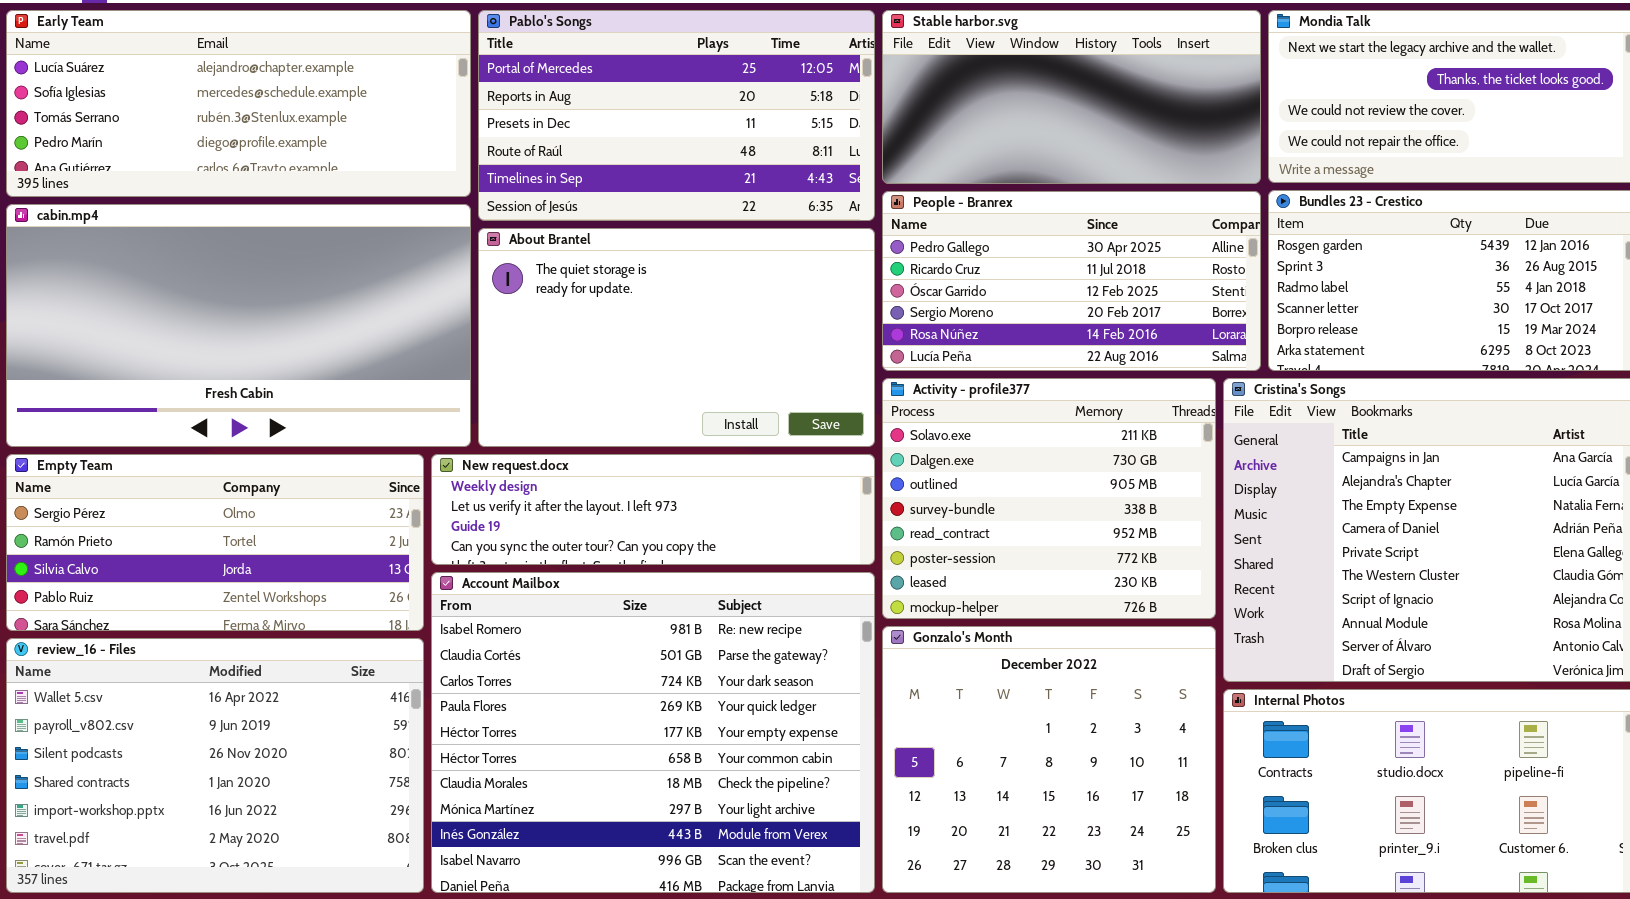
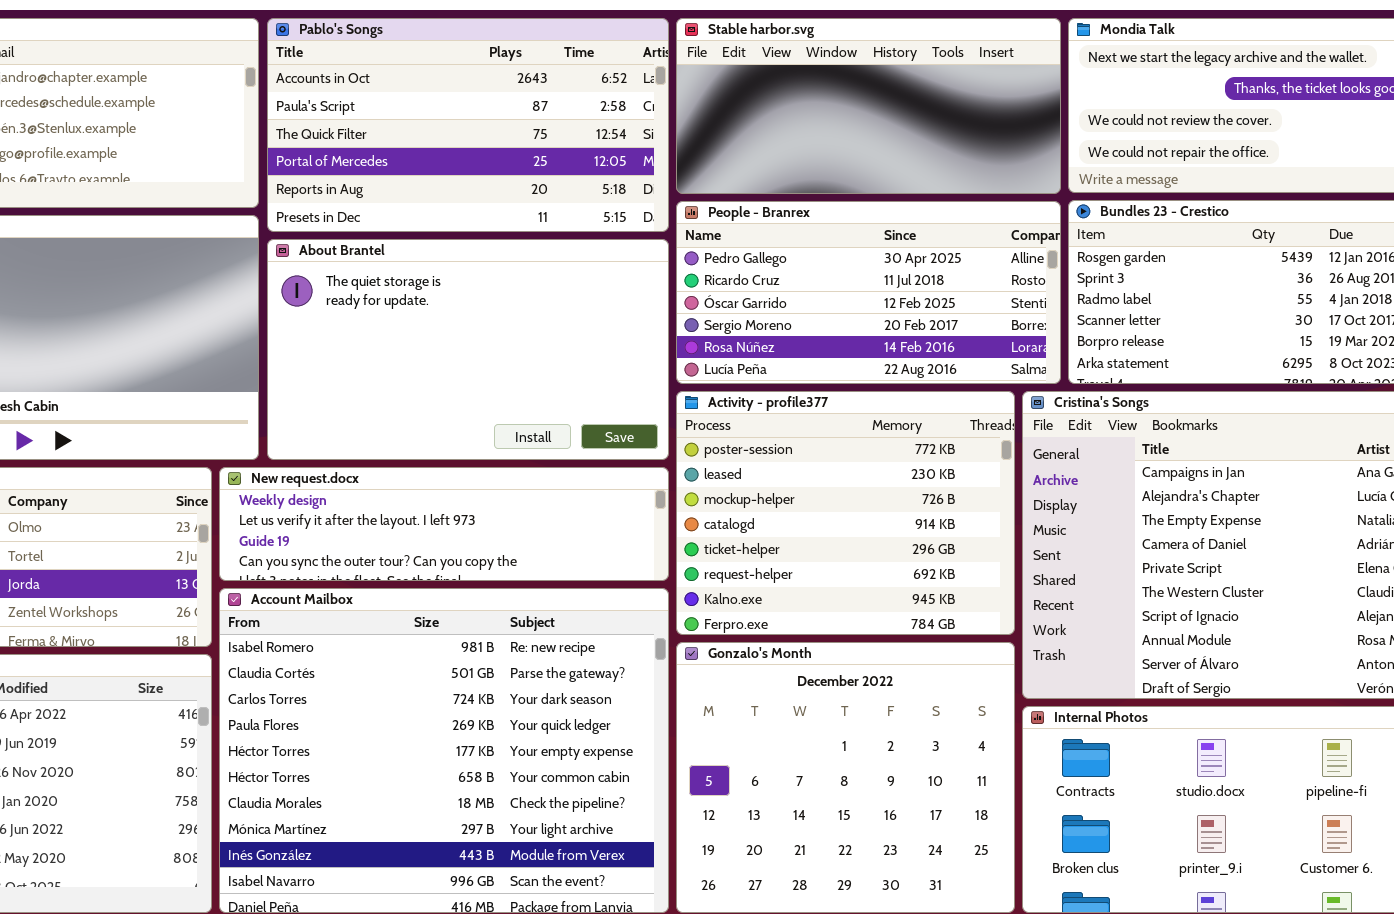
Pablo's Songs: [478,10,875,221] -> [267,18,669,232], scrolled up 3 rows
Activity - profile377: [882,378,1216,619] -> [676,391,1015,635], scrolled down 5 rows

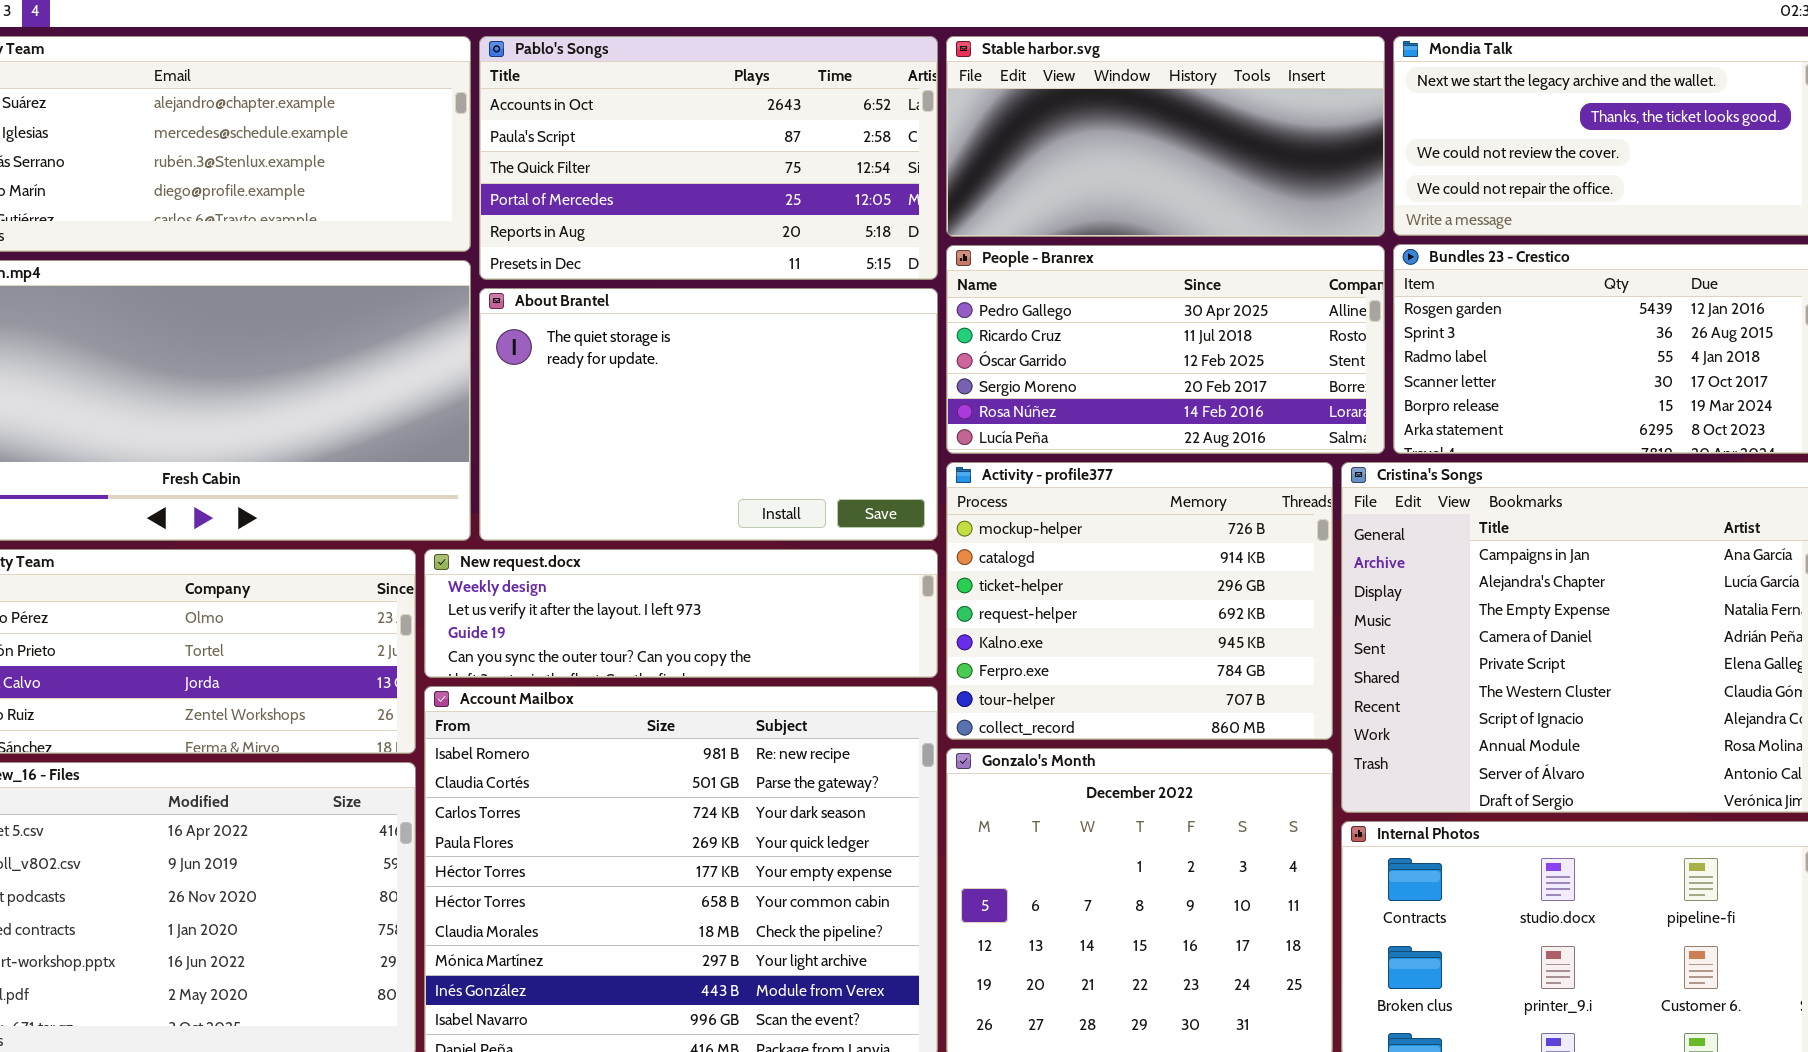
Activity - profile377: [676,391,1015,635] -> [946,462,1333,740], scrolled down 2 rows

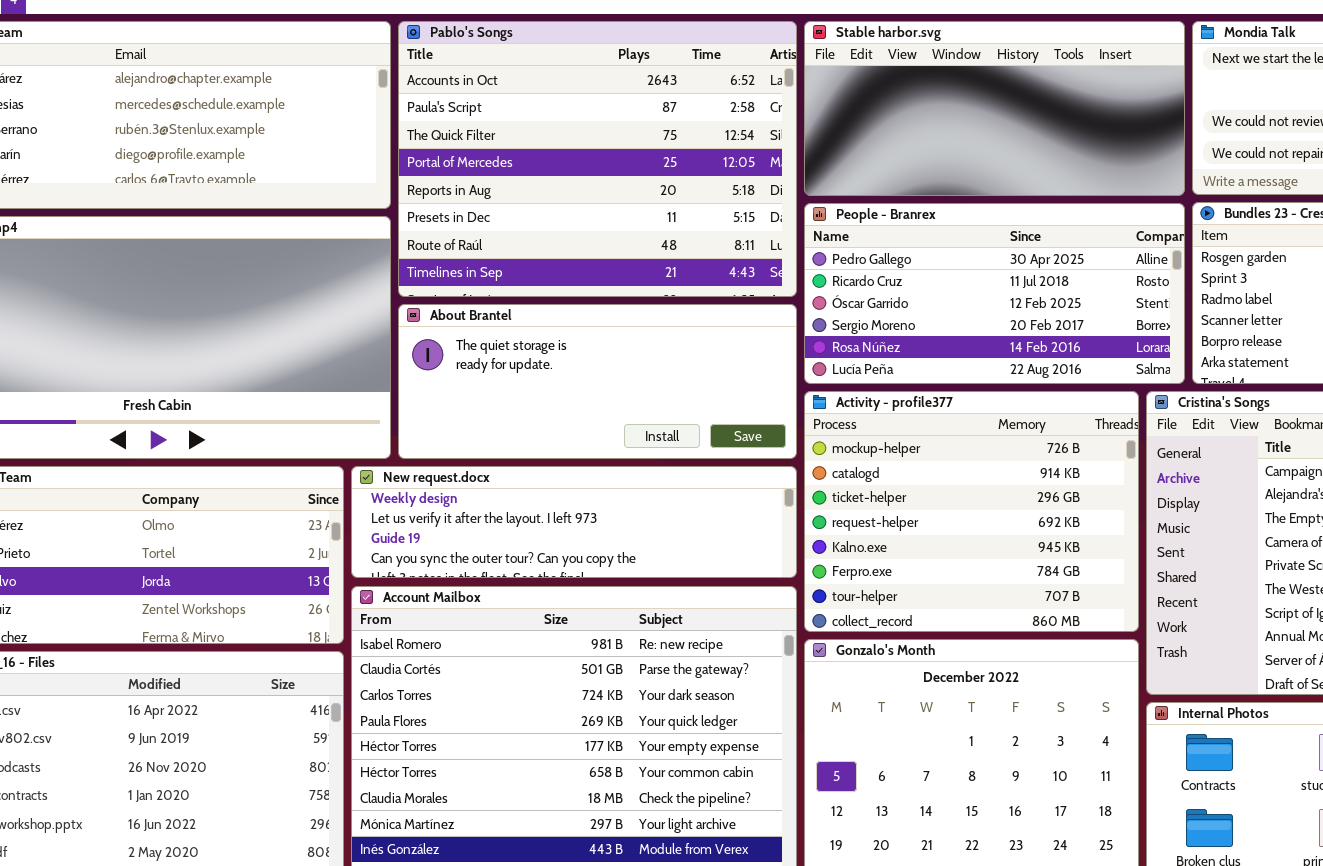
Pablo's Songs: [479,36,938,280] -> [398,21,797,297], resized
About Brantel: [479,288,938,541] -> [398,304,797,459], resized

